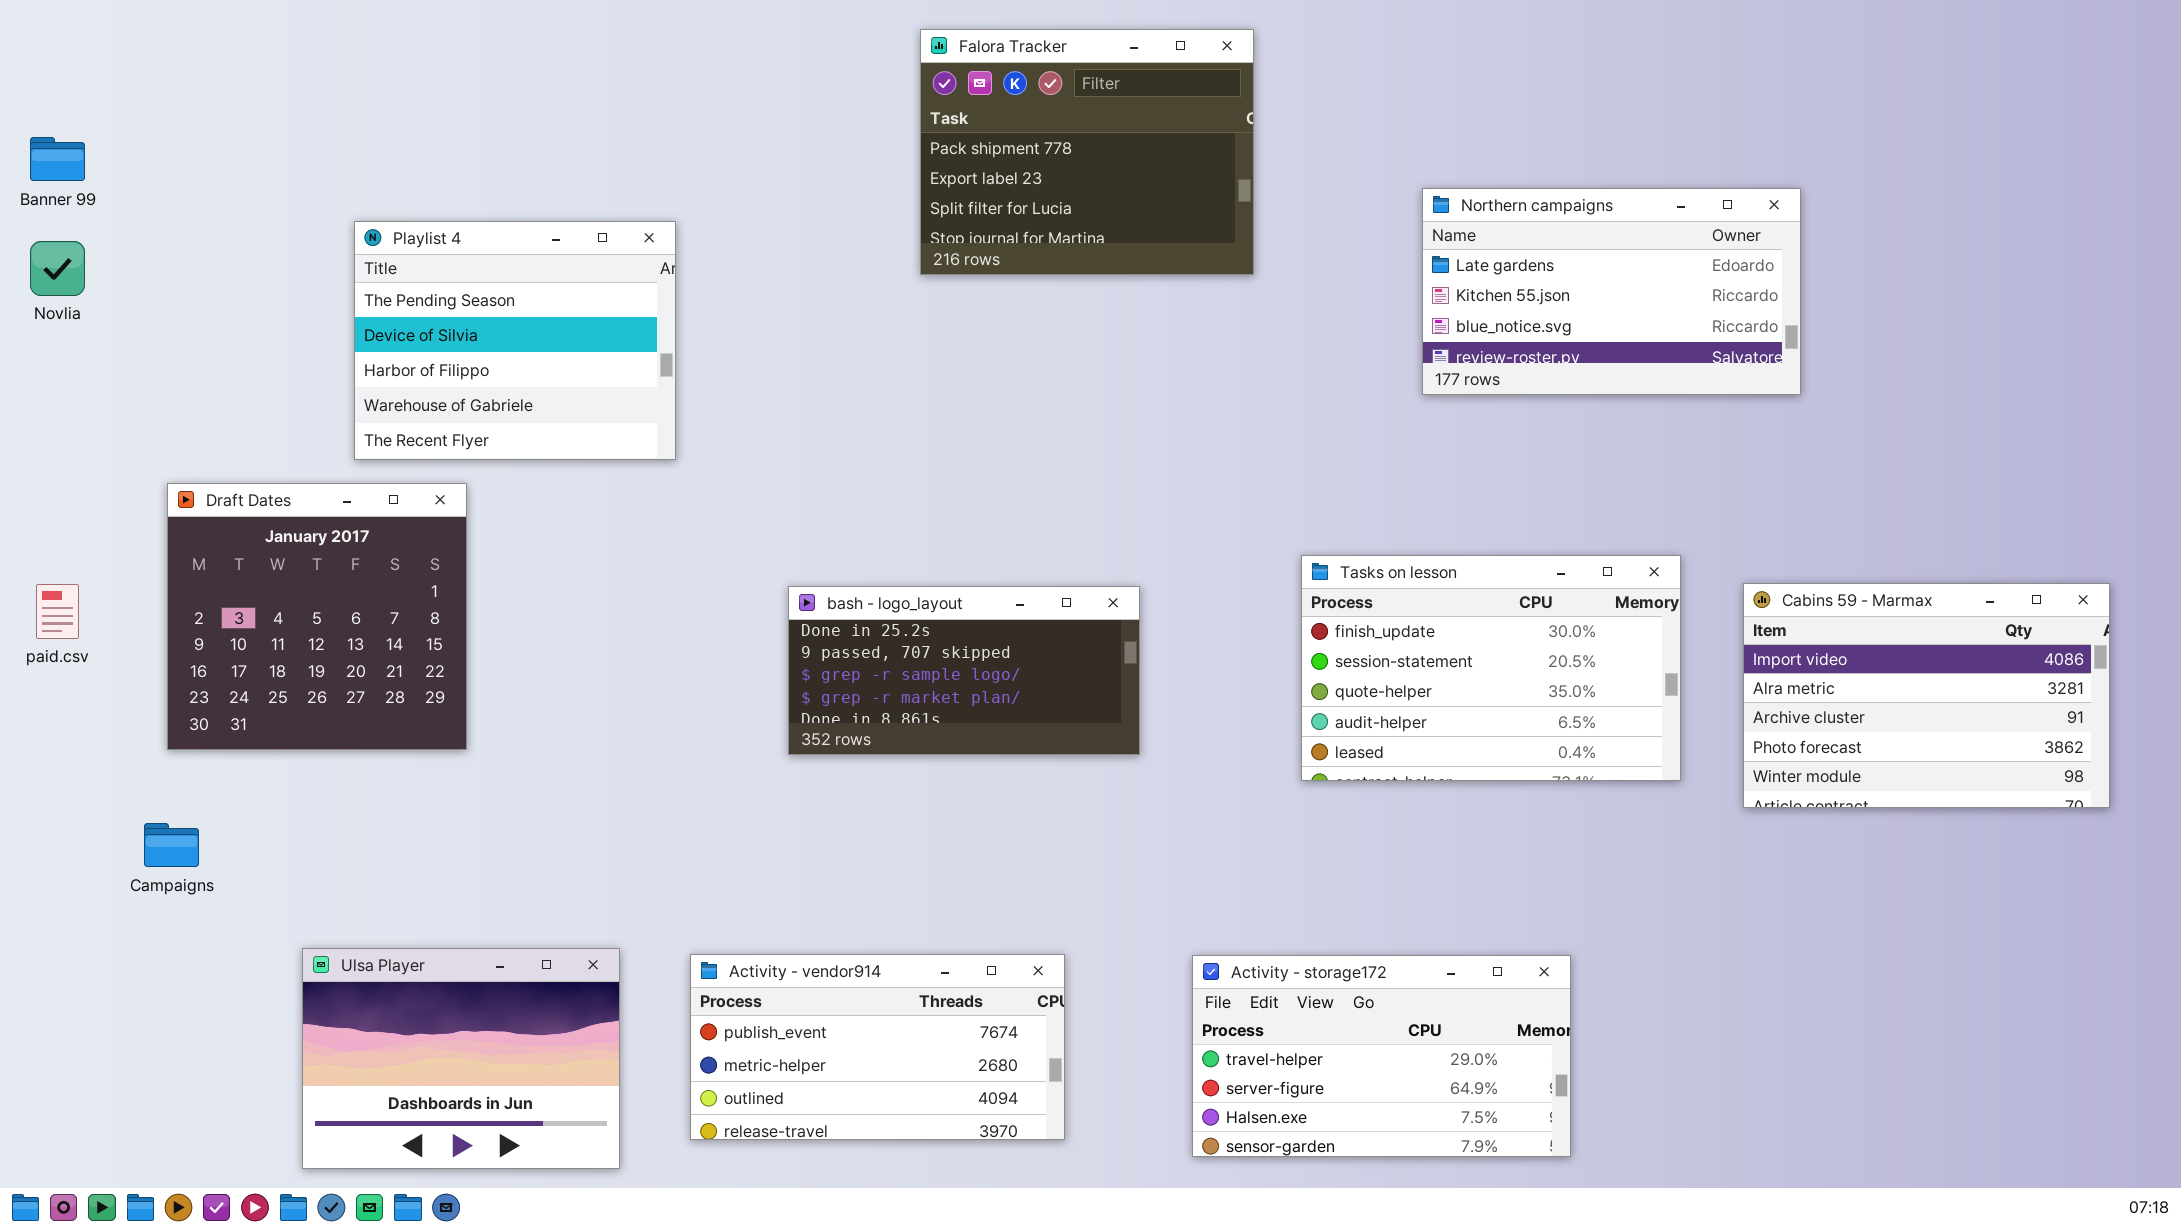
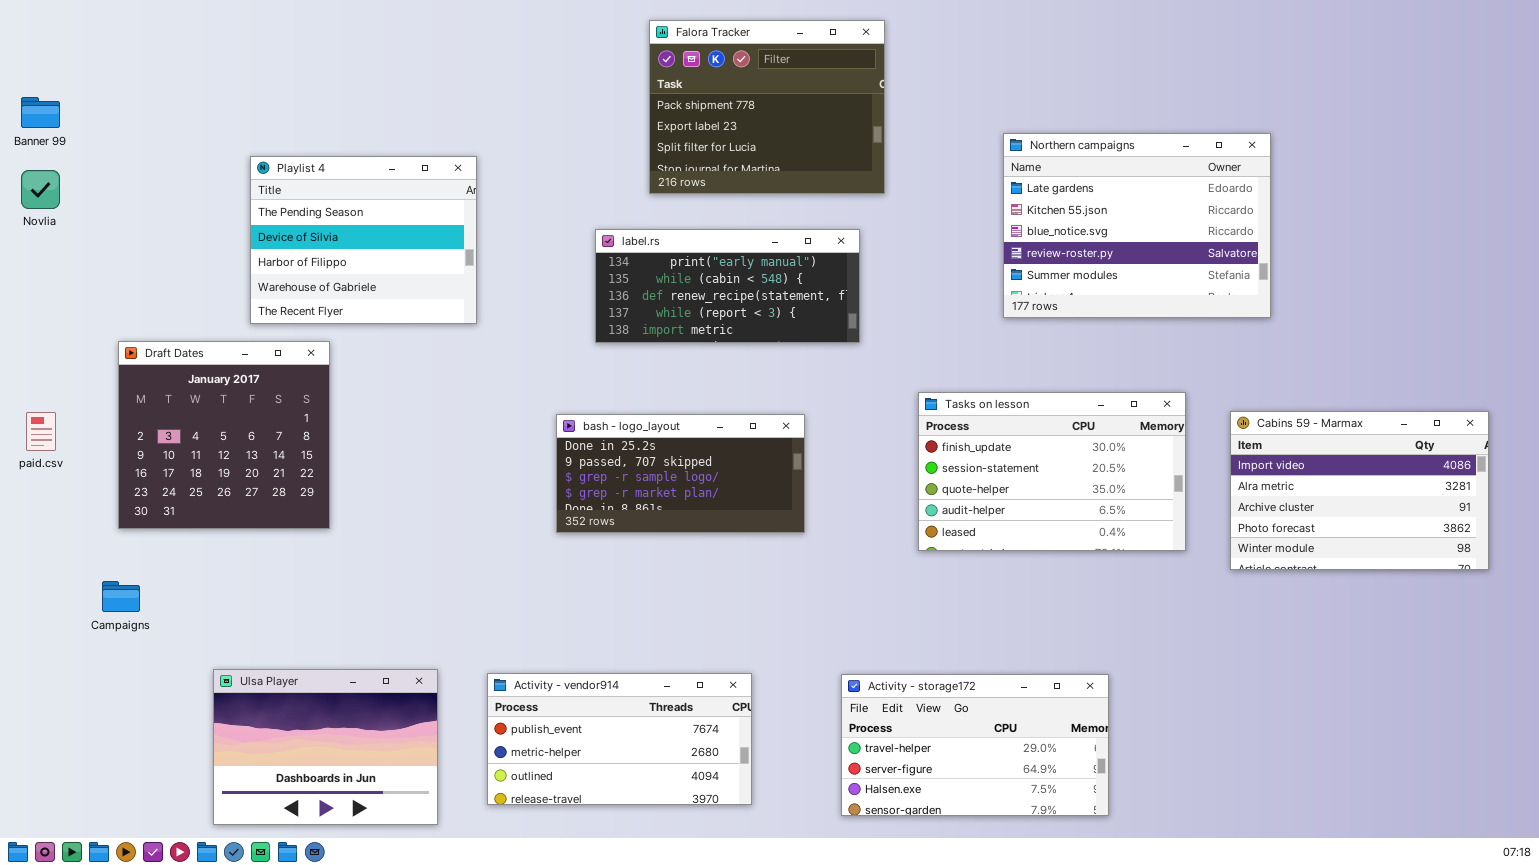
Northern campaigns: [1422,188,1801,395] -> [1003,133,1271,318], resized
label.rs: none -> [595,229,860,343], opened

